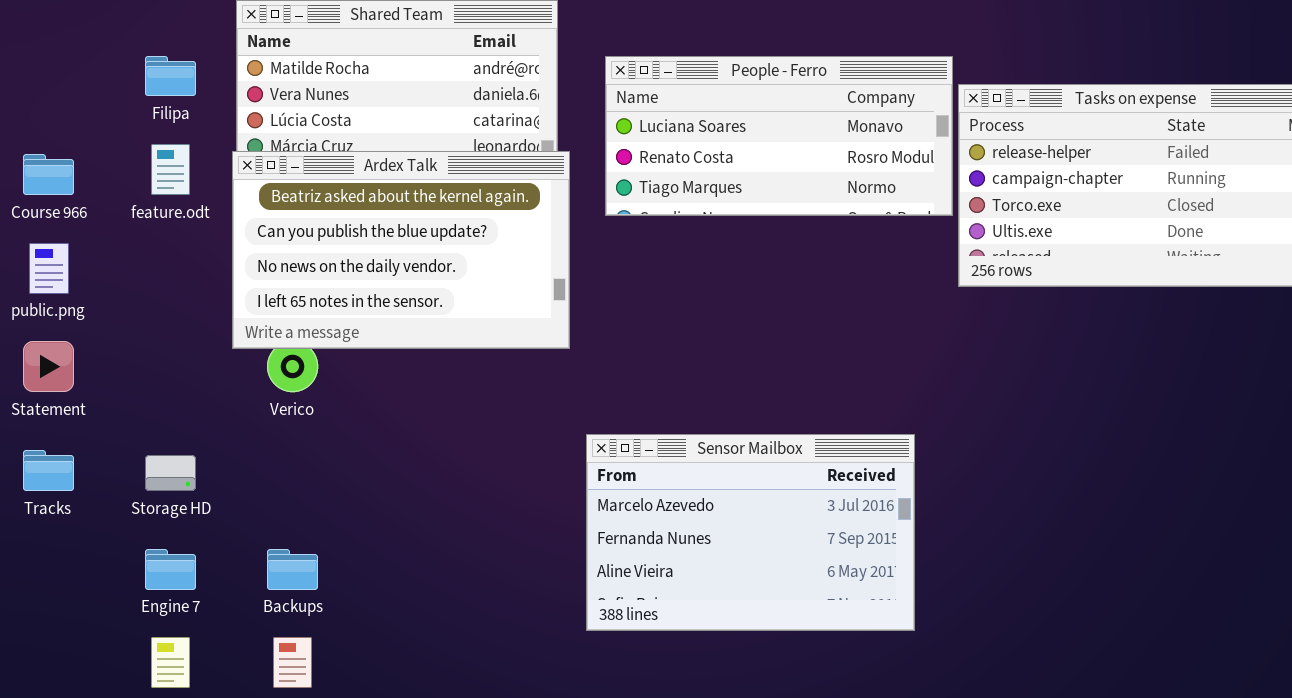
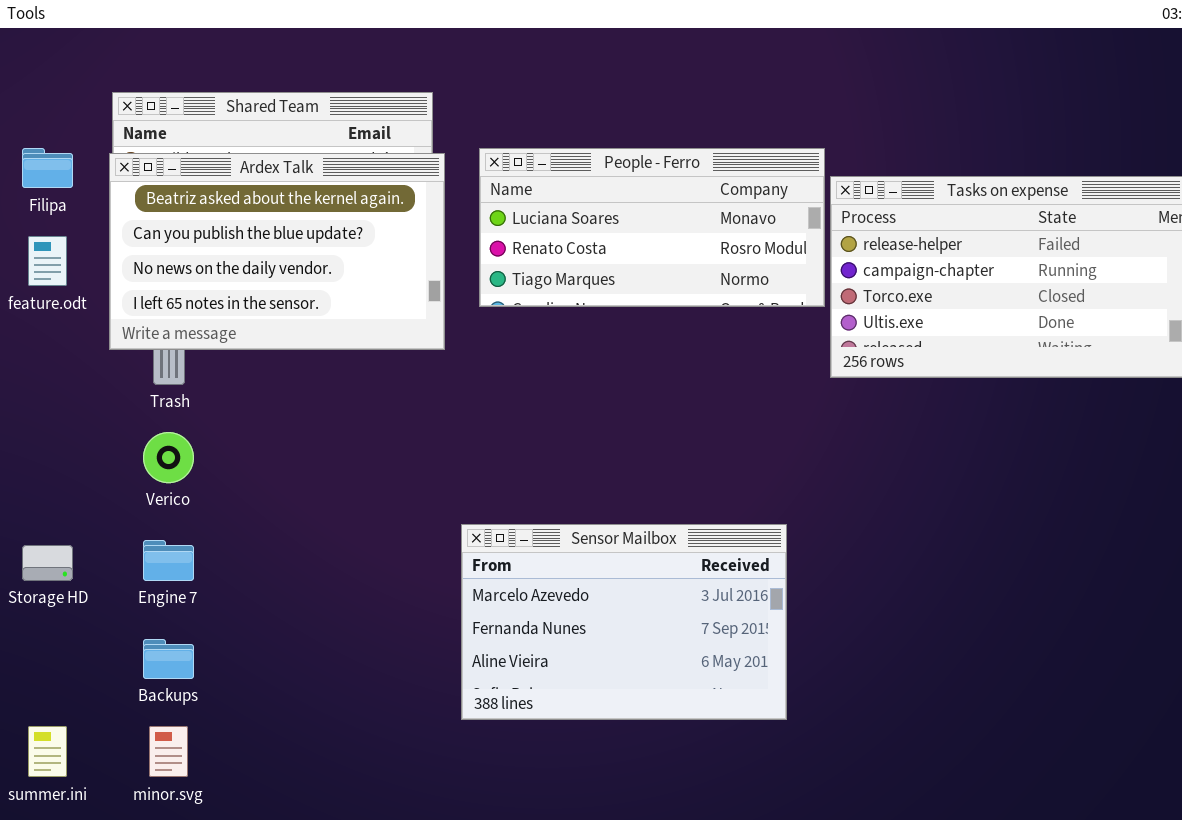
Ardex Talk: [232,151,570,349] -> [109,153,445,350], moved
Engine 7: [145,549,196,590] -> [143,540,194,581], moved

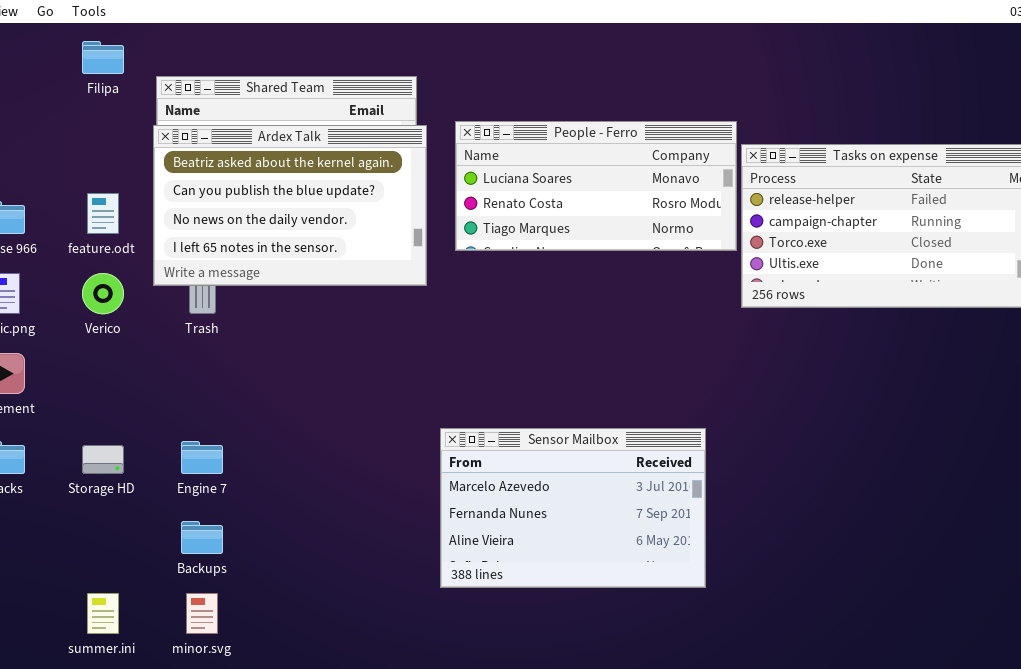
Filipa: [22,148,73,188] -> [82,41,124,74], moved
Verico: [143,432,194,483] -> [82,273,124,314], moved

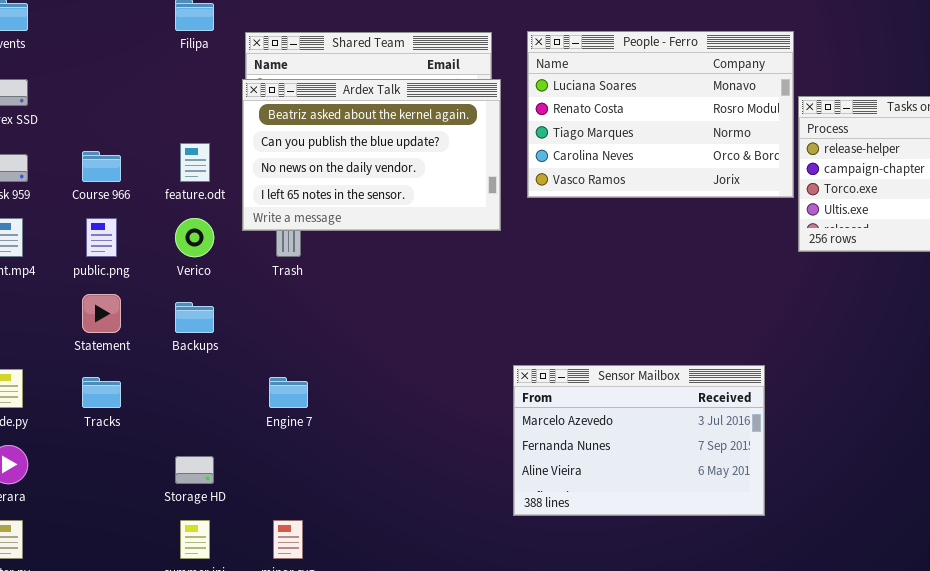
People - Ferro: [455,121,737,251] -> [527,31,794,198], resized
Storage HD: [82,445,124,474] -> [175,456,214,484], moved
Backups: [181,521,223,554] -> [175,302,214,333], moved

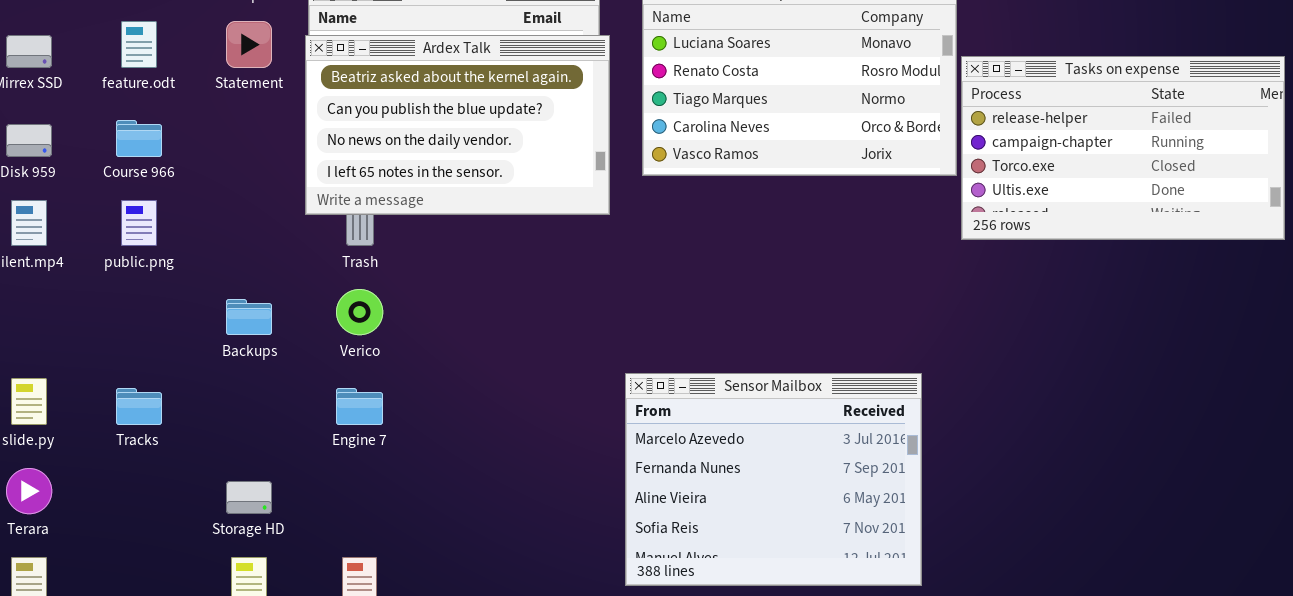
feature.odt: [180,143,210,182] -> [121,21,157,68], moved
Verico: [175,218,214,257] -> [336,289,383,335], moved
Statement: [82,294,121,333] -> [226,21,272,68], moved
Sensor Mailbox: [513,365,765,516] -> [625,373,922,586], resized

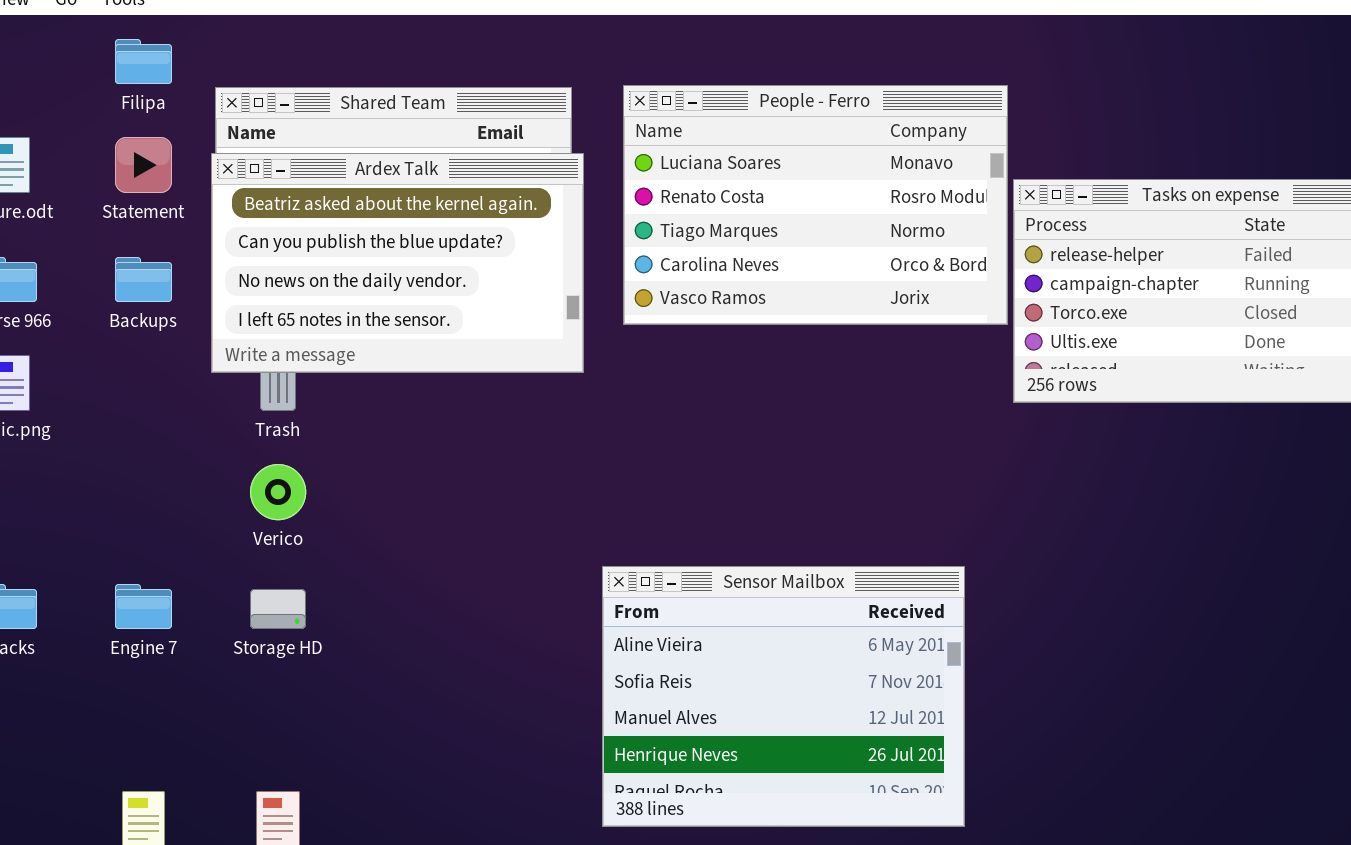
Backups: [226,299,272,335] -> [115,257,172,302], moved
Sensor Mailbox: [625,373,922,586] -> [602,566,965,827], scrolled down 2 rows
Engine 7: [336,388,383,425] -> [115,584,172,629], moved
Storage HD: [226,481,272,514] -> [250,589,306,629], moved

